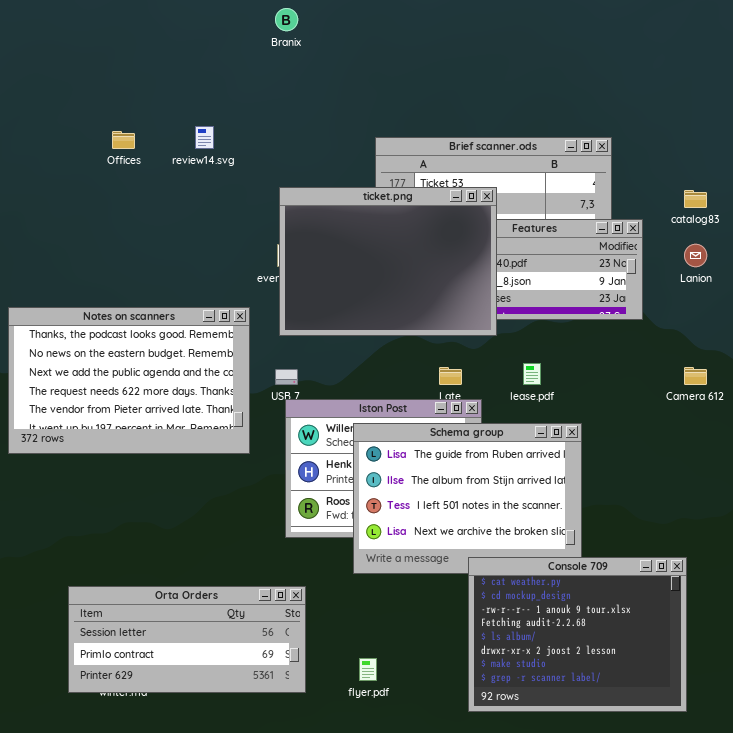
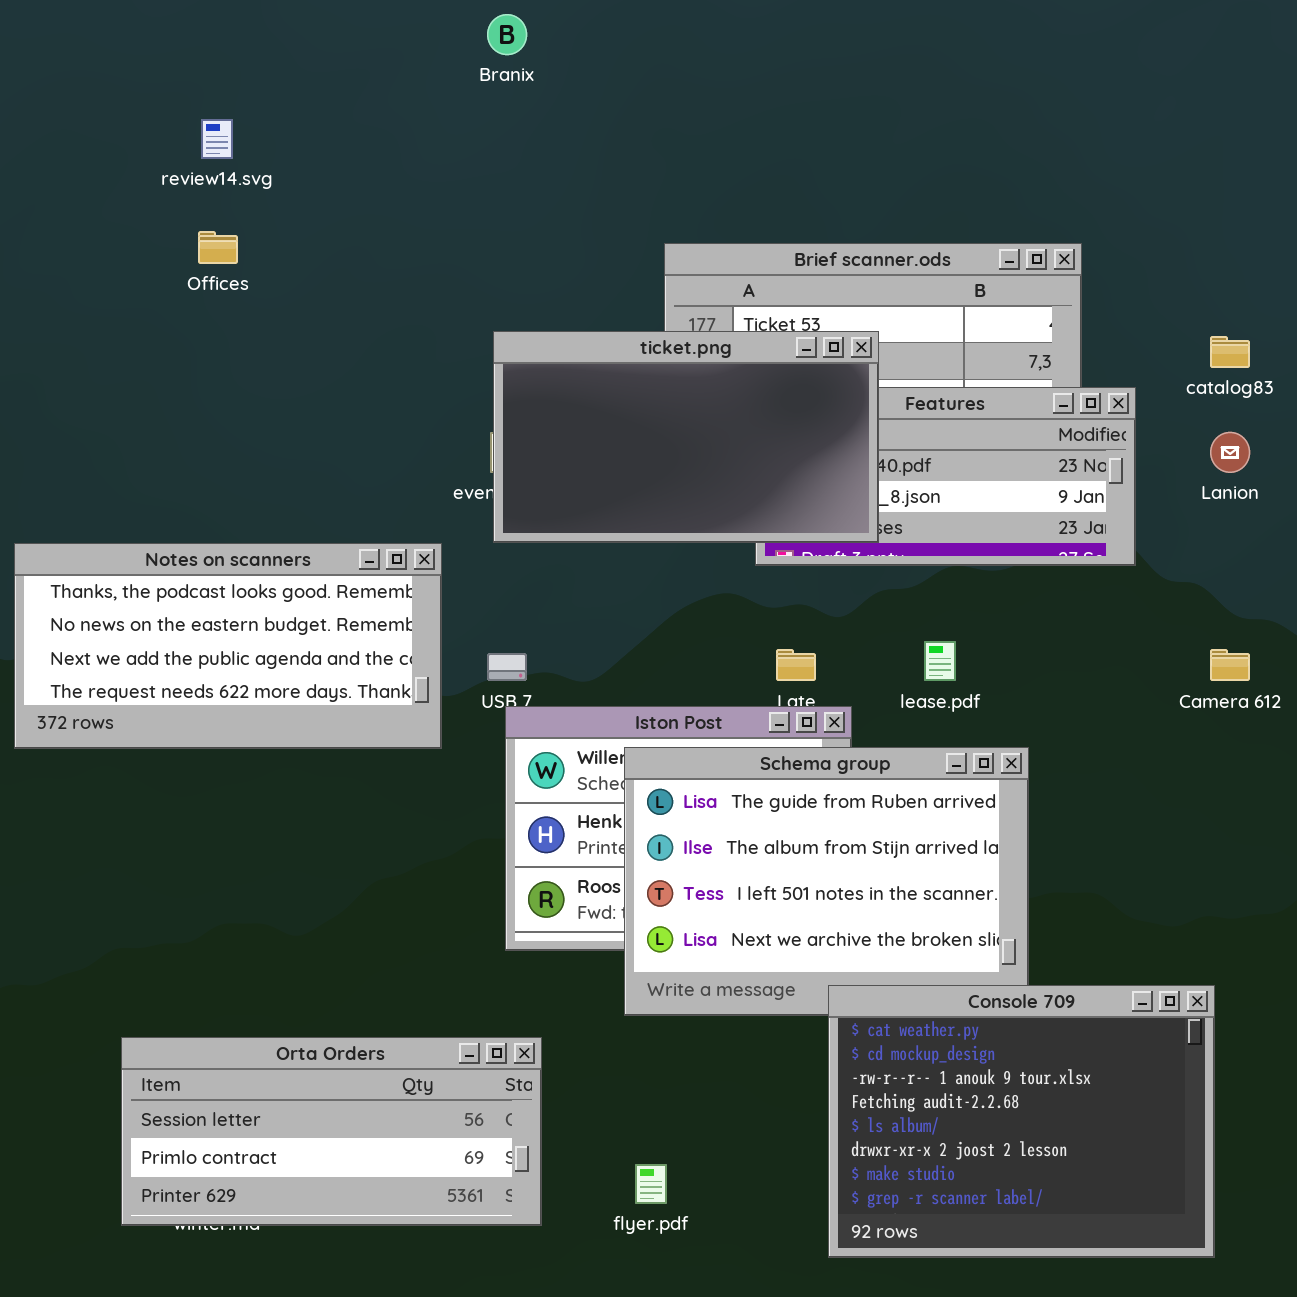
review14.svg: [195,126,214,149] -> [201,119,233,159], moved
ticket.png: [279,187,497,336] -> [493,331,879,543], resized
Notes on scanners: [8,307,250,454] -> [14,543,442,749], resized

